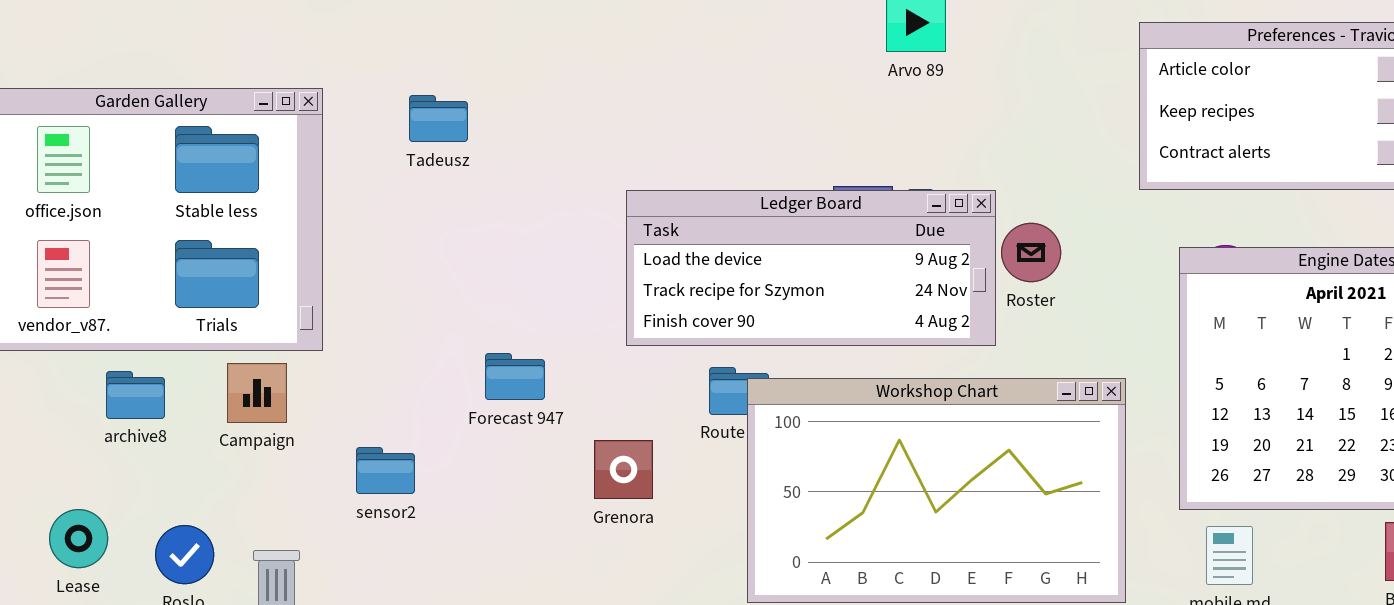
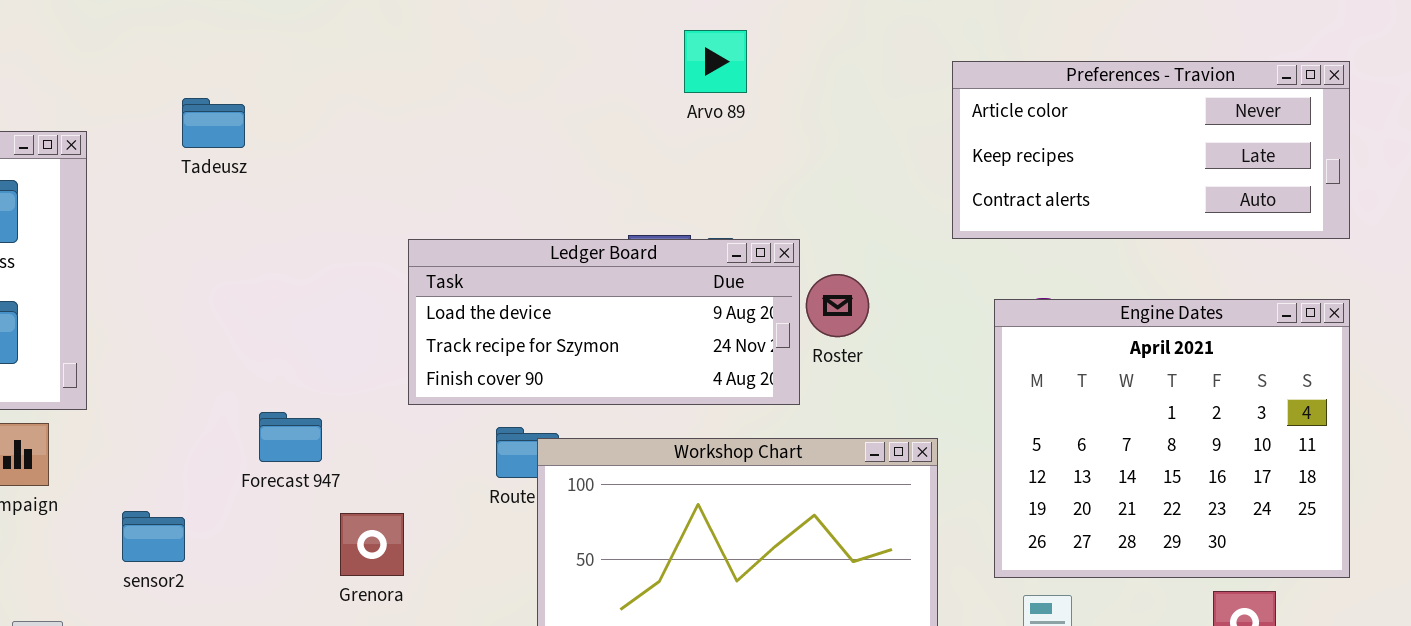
Tadeusz: [409,95,468,142] -> [182,98,245,148], moved
Grenora: [594,440,653,499] -> [340,513,404,576], moved

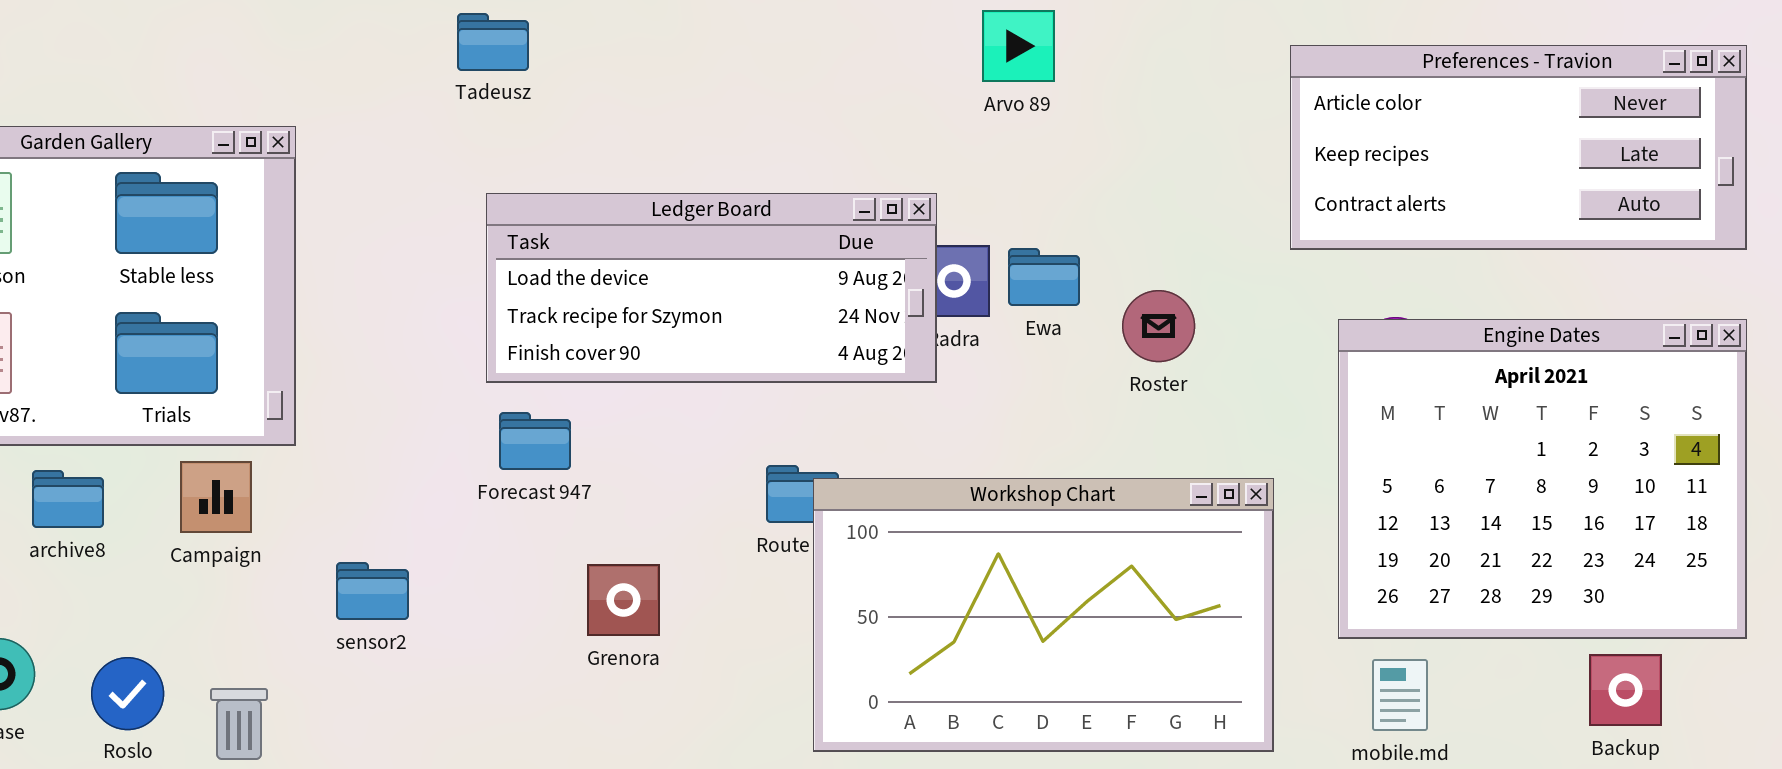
Tadeusz: [182,98,245,148] -> [457,13,529,71], moved
Ledger Board: [408,239,800,405] -> [486,193,937,383], moved
Forecast 947: [259,412,322,462] -> [499,412,571,470], moved

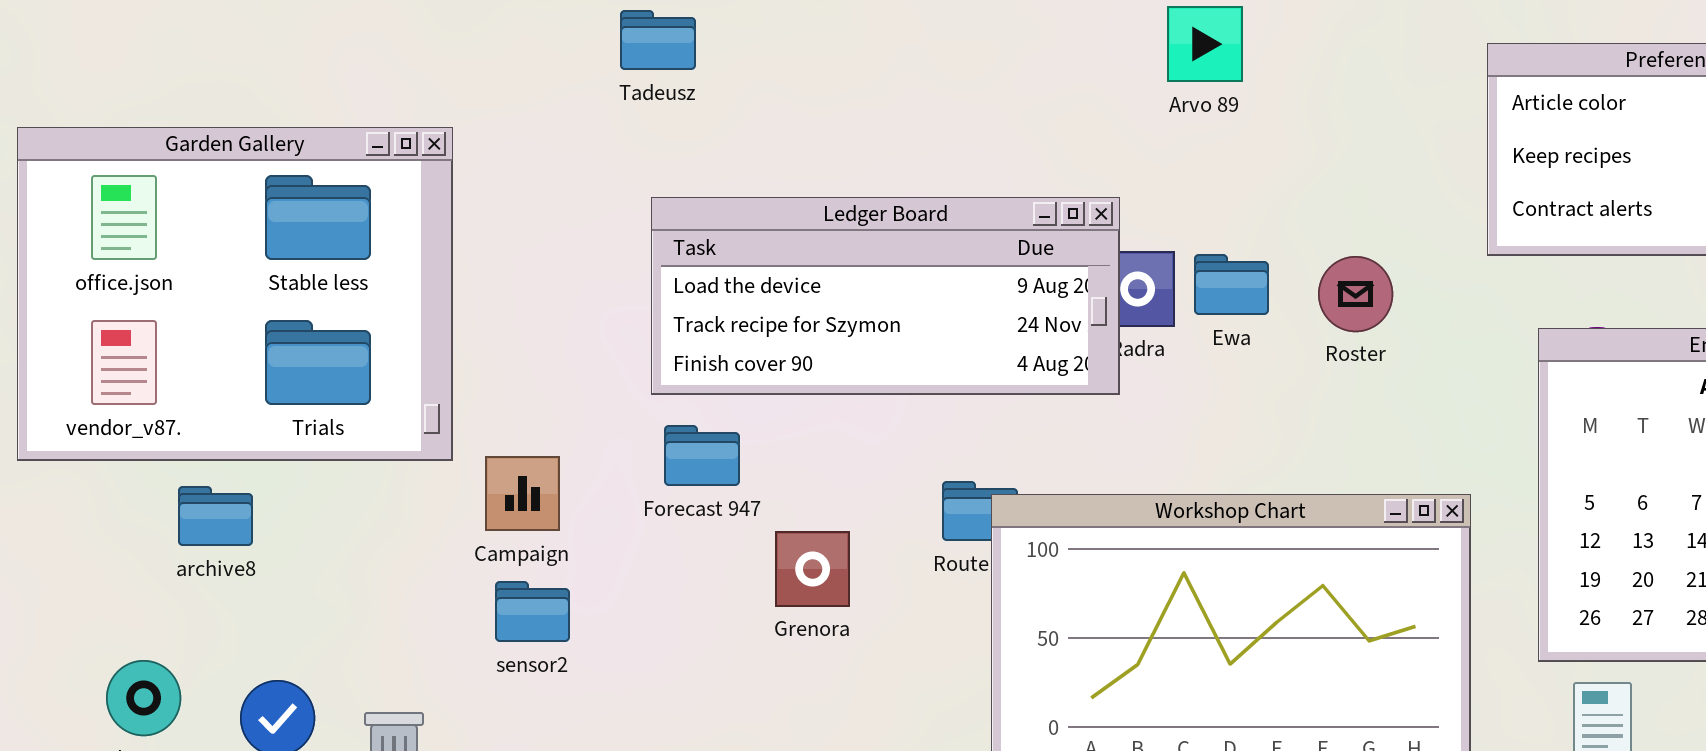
Roster: [1122,290,1195,362] -> [1318,256,1393,332], moved
Campaign: [180,461,252,533] -> [485,456,560,531], moved
Grenora: [587,564,660,636] -> [775,531,850,607], moved

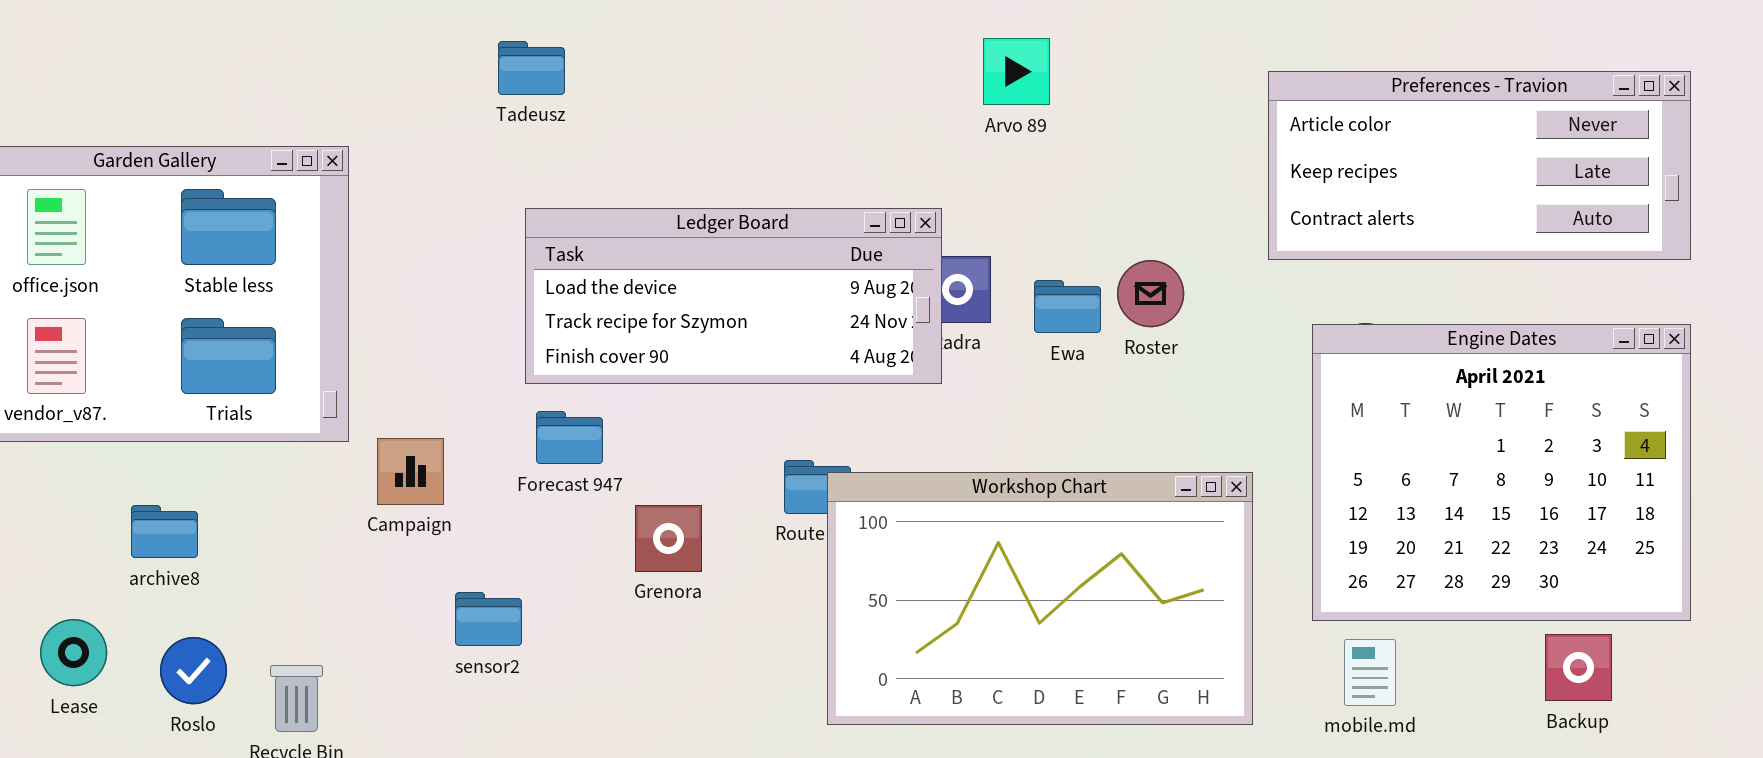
Ewa: [1194,254,1269,315] -> [1034,280,1101,333], moved
archive8: [178,486,253,546] -> [131,505,198,558], moved
sensor2: [495,581,570,642] -> [455,592,522,646], moved

